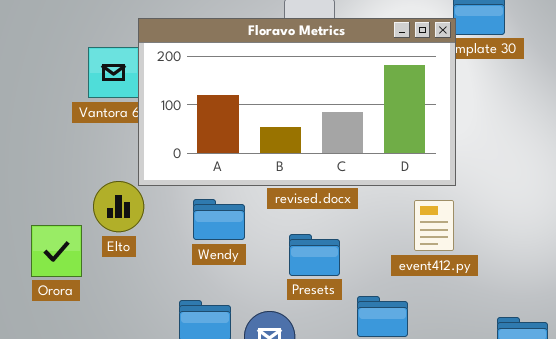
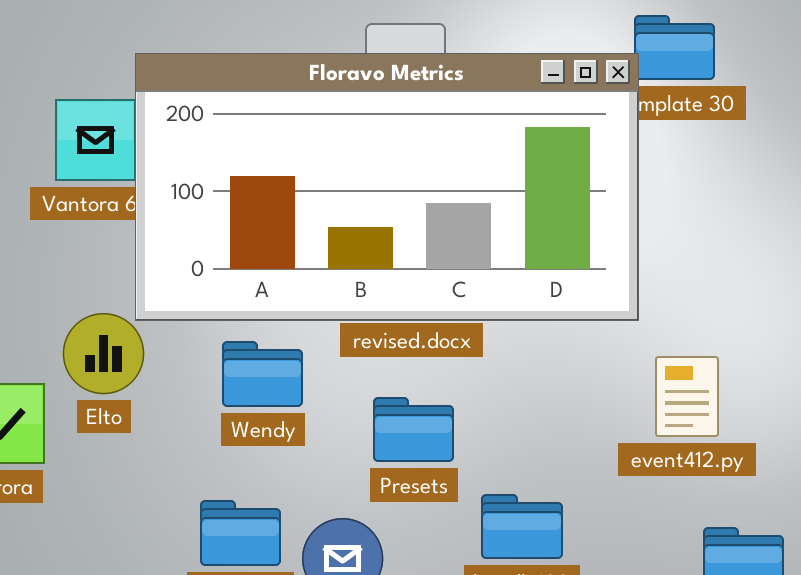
event412.py: [414,200,454,251] -> [655,356,719,437], moved

